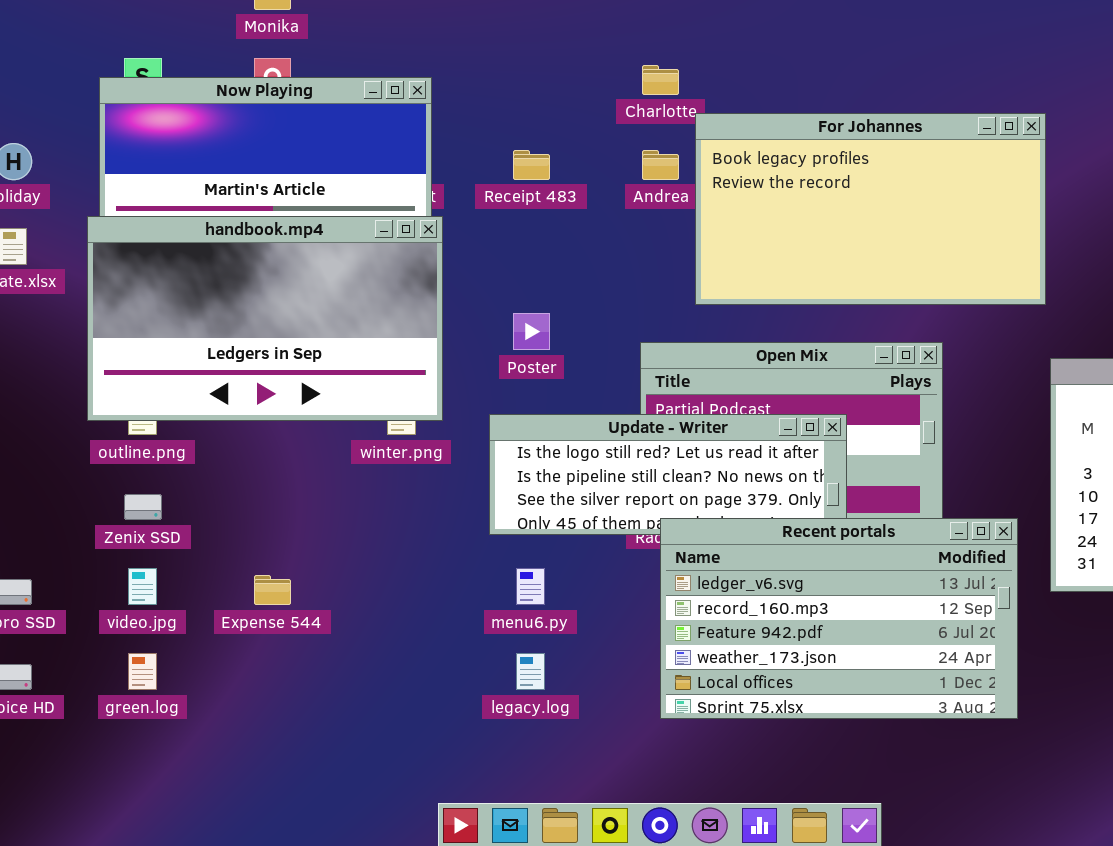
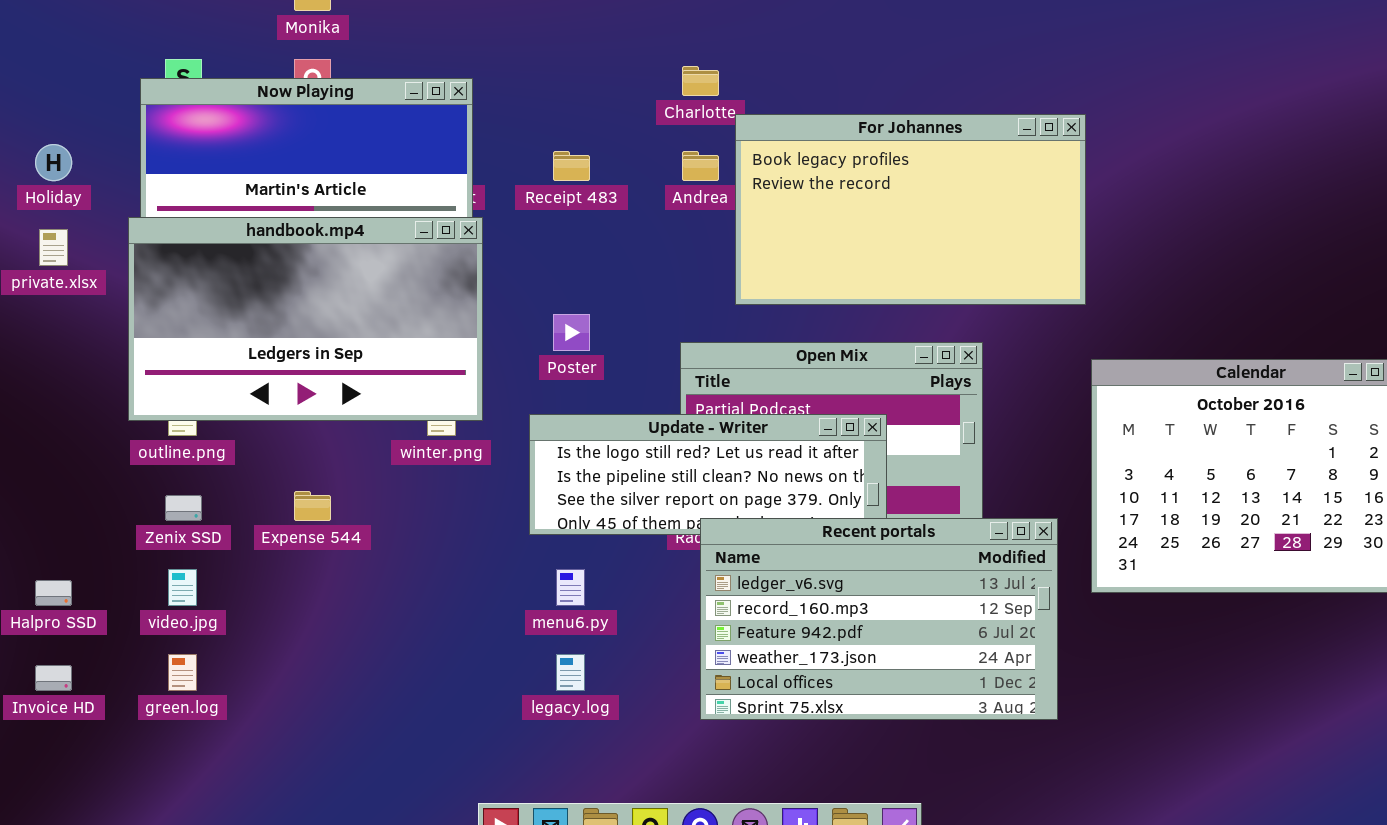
Expense 544: [254,575,291,605] -> [294,491,331,521], moved

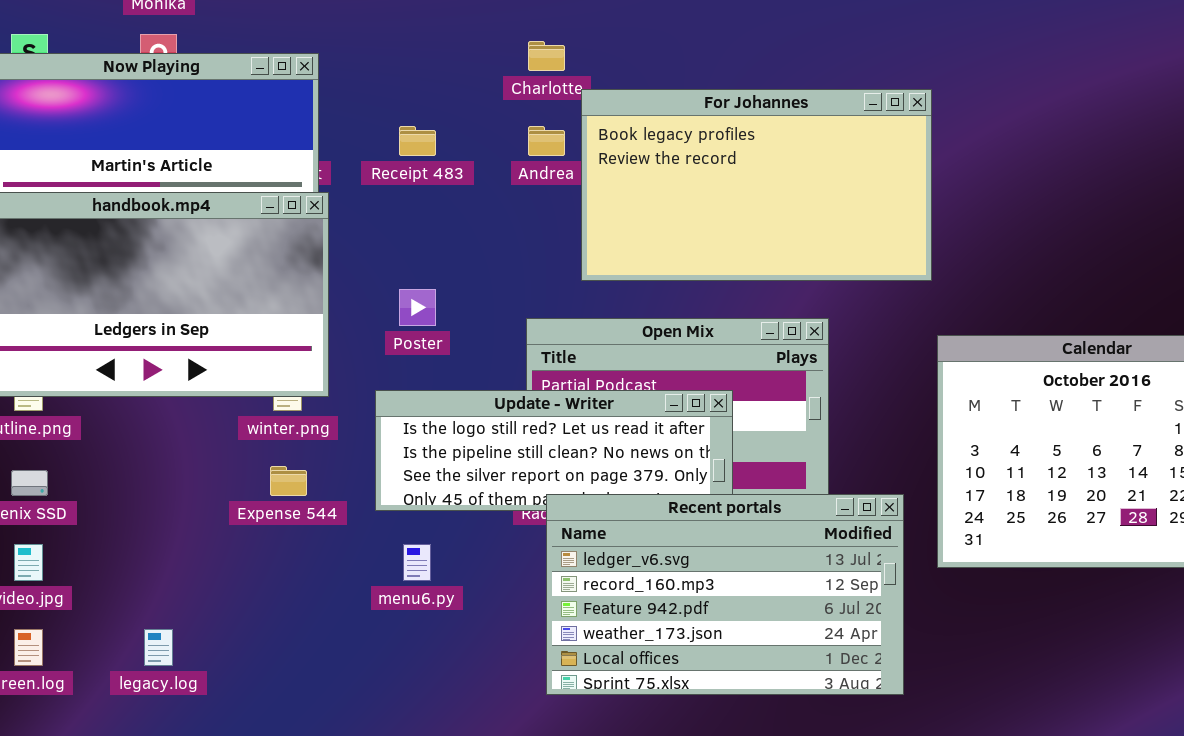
Expense 544: [294,491,331,521] -> [270,466,307,496], moved
legacy.log: [556,654,585,691] -> [144,629,173,666], moved

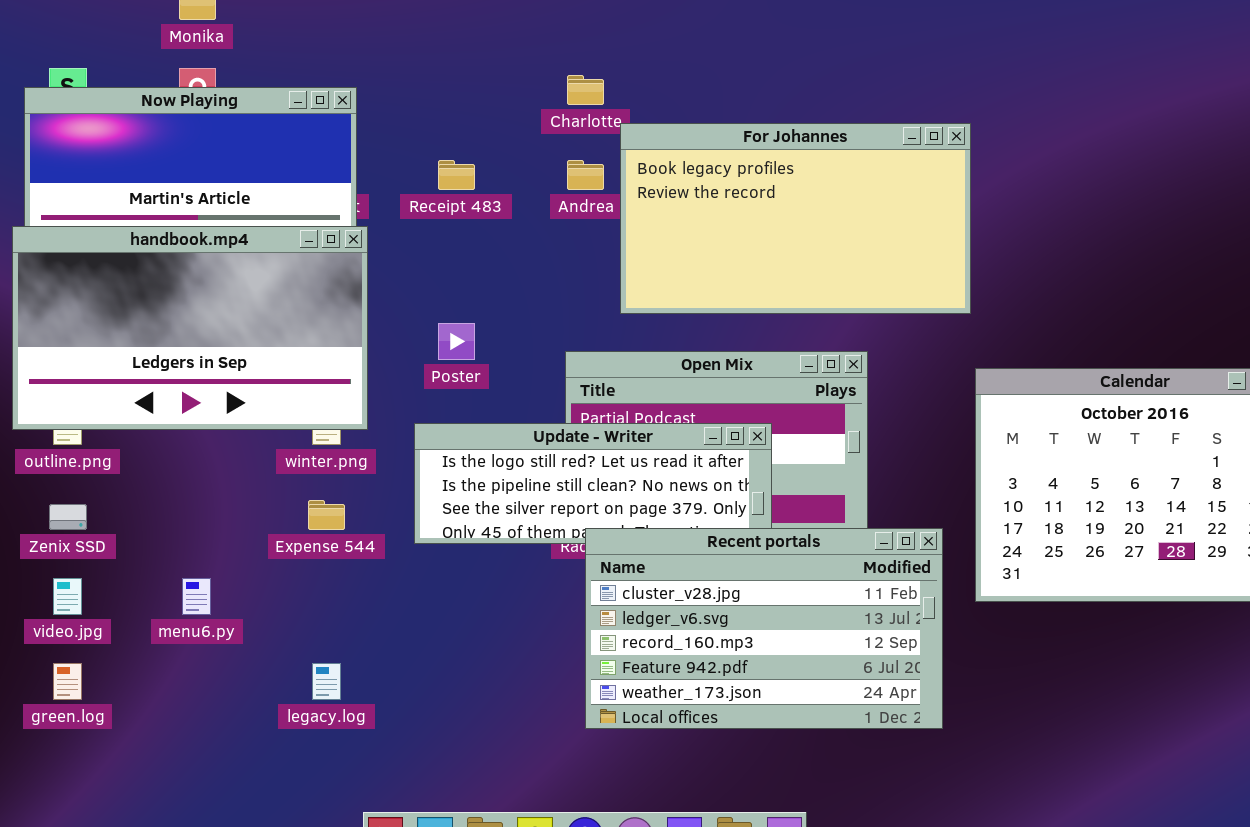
Recent portals: [546,494,904,695] -> [585,528,943,729], scrolled up 1 row
menu6.py: [403,544,431,581] -> [182,578,211,615], moved
legacy.log: [144,629,173,666] -> [312,663,341,700], moved

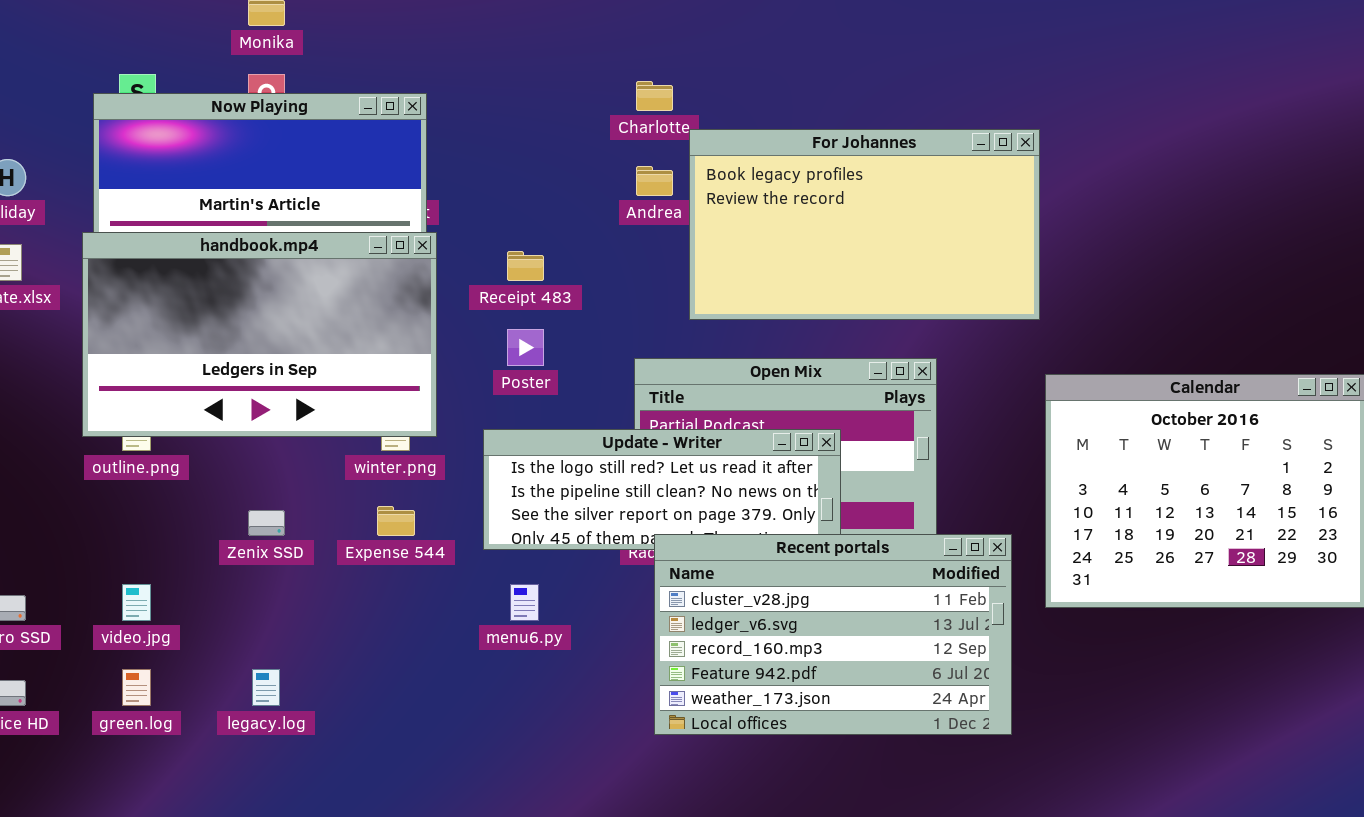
Receipt 483: [438,160,475,190] -> [507,251,544,281], moved
Zenix SSD: [49,504,87,530] -> [248,510,285,536], moved
menu6.py: [182,578,211,615] -> [510,584,539,621], moved
legacy.log: [312,663,341,700] -> [252,669,280,706], moved

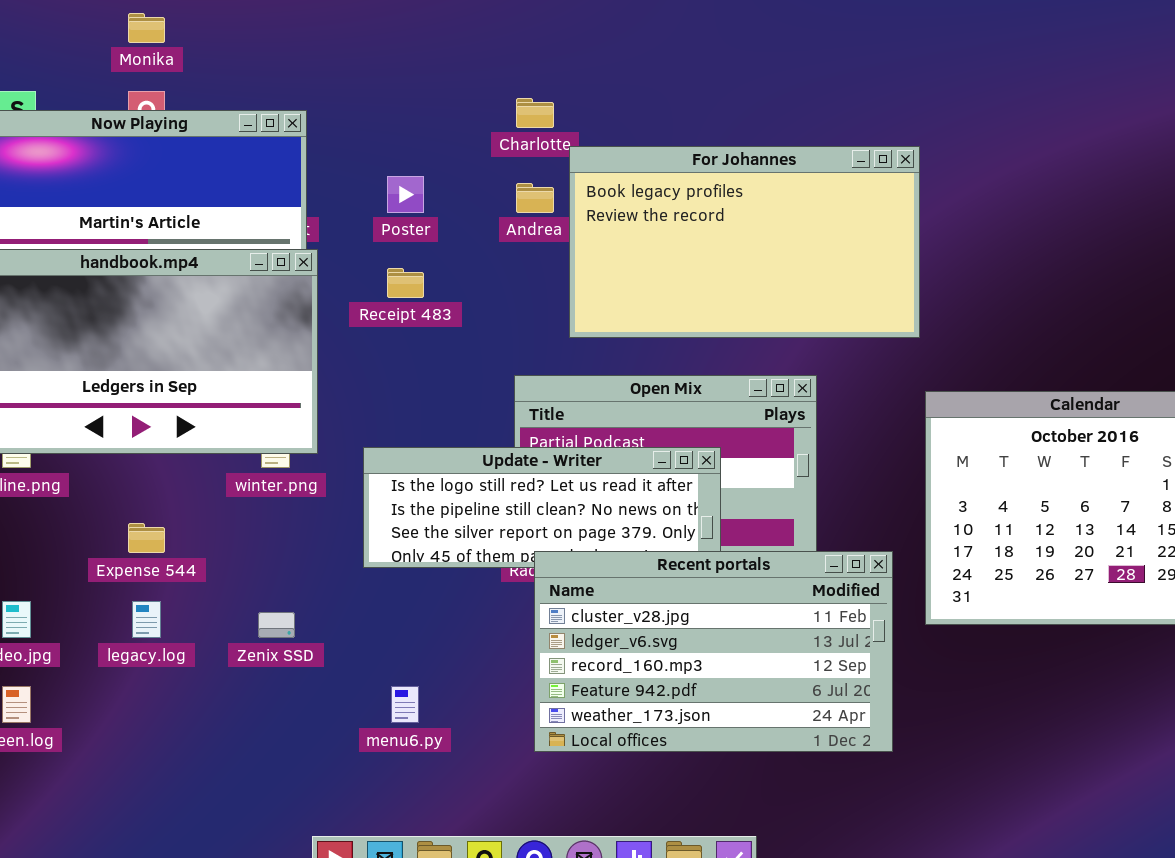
Poster: [507,329,544,366] -> [387,176,424,213], moved
Expense 544: [377,506,415,536] -> [128,523,165,553], moved
Zenix SSD: [248,510,285,536] -> [258,612,295,638], moved
menu6.py: [510,584,539,621] -> [391,686,419,723], moved
legacy.log: [252,669,280,706] -> [132,601,161,638], moved

